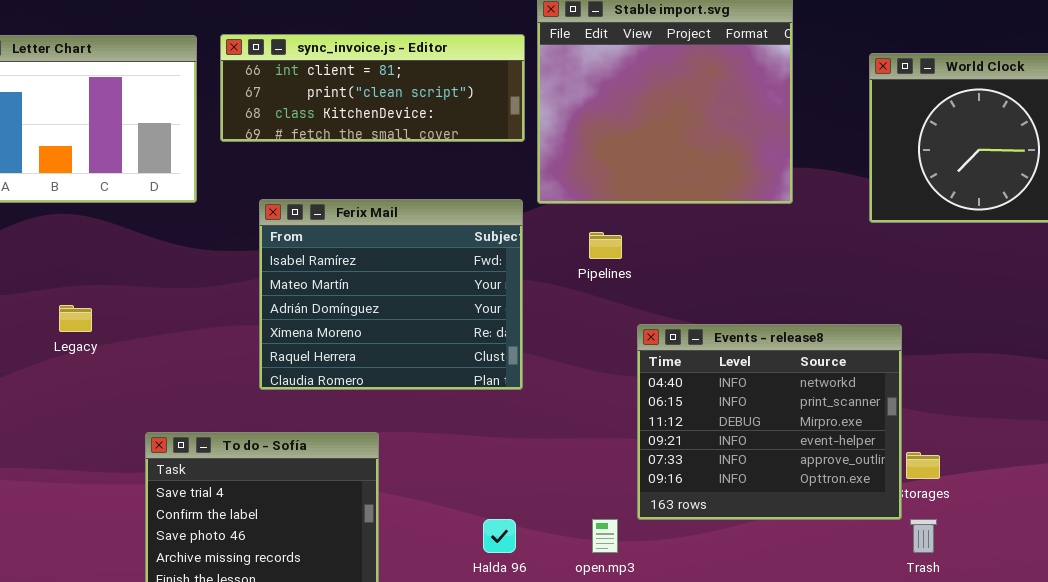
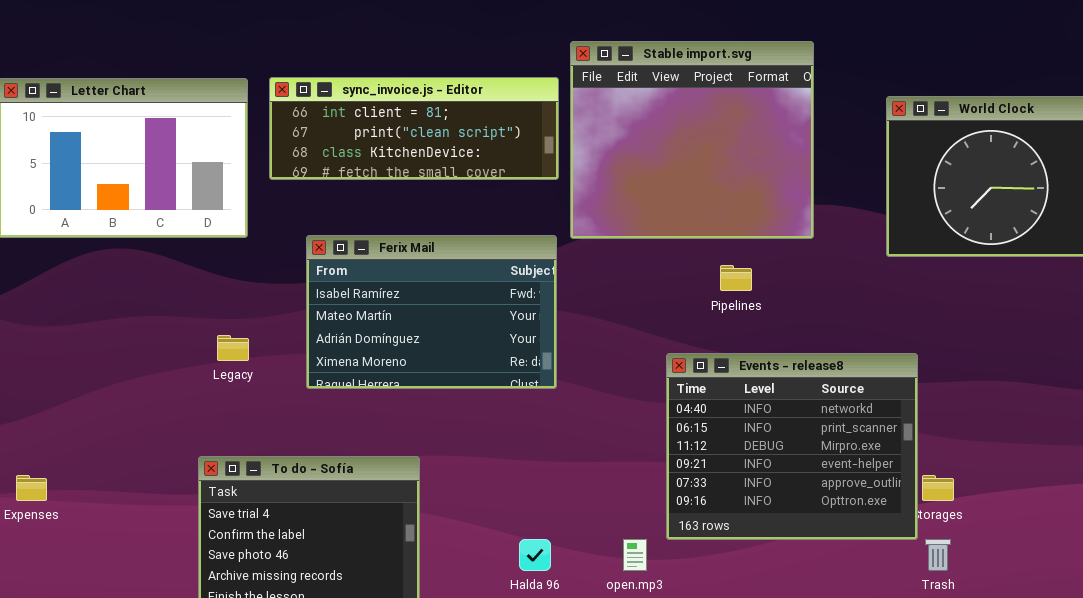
Ferix Mail: [259,199,523,390] -> [306,235,557,389], resized
Pipelines: [589,232,622,259] -> [720,265,752,291], moved
Legacy: [59,305,92,332] -> [217,335,249,361], moved

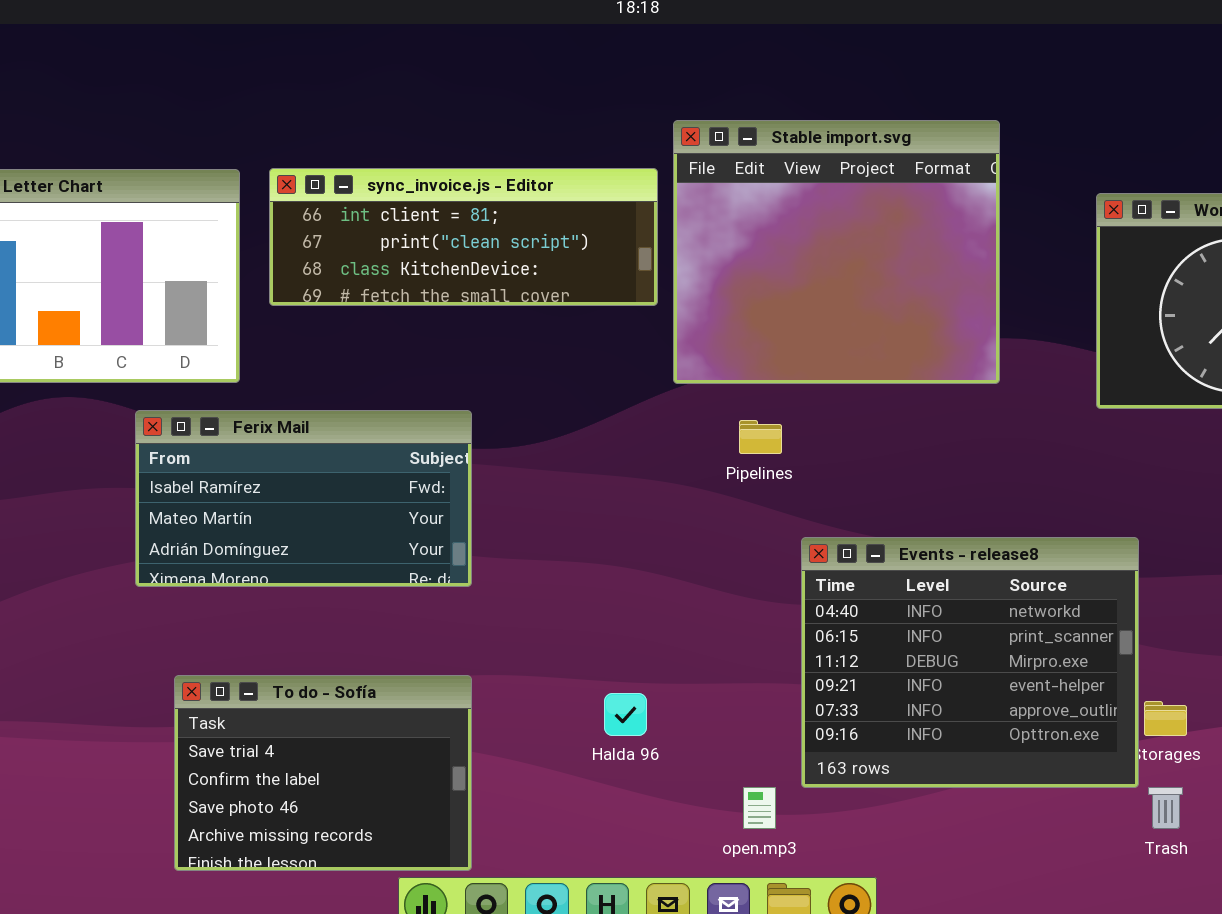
Ferix Mail: [306,235,557,389] -> [135,410,472,587], moved, resized
Pipelines: [720,265,752,291] -> [739,420,782,454], moved
Halda 96: [519,539,551,571] -> [604,693,647,736], moved

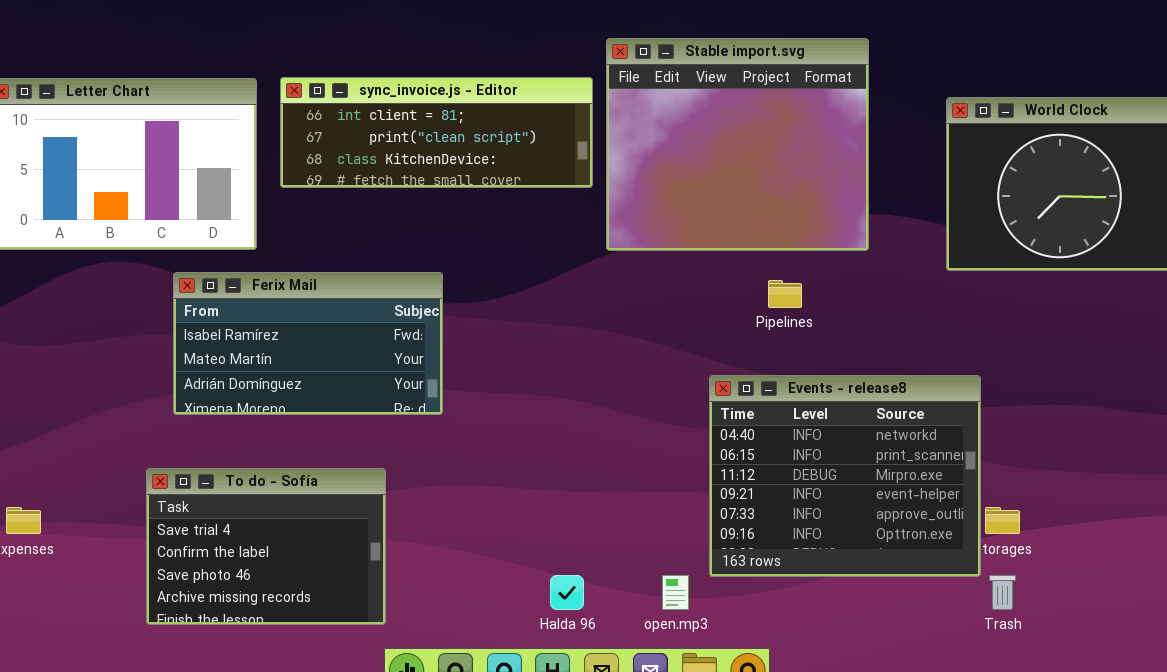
Pipelines: [739,420,782,454] -> [768,280,802,308], moved
To do - Sofía: [174,675,472,871] -> [146,468,386,625], moved
Halda 96: [604,693,647,736] -> [550,575,584,610], moved

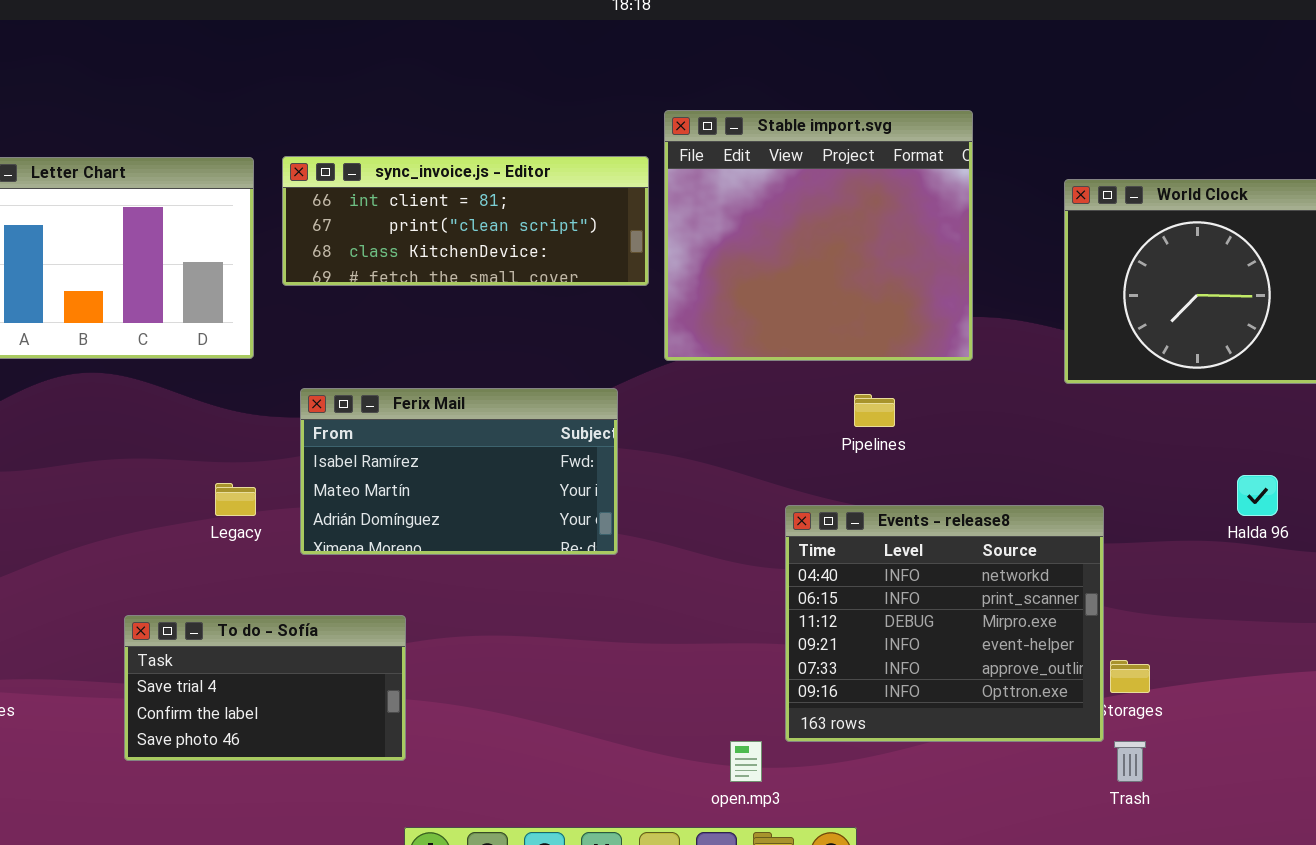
Ferix Mail: [173,272,443,415] -> [300,388,618,555], moved
To do - Sofía: [146,468,386,625] -> [124,615,406,761], resized
Halda 96: [550,575,584,610] -> [1237,475,1278,516], moved

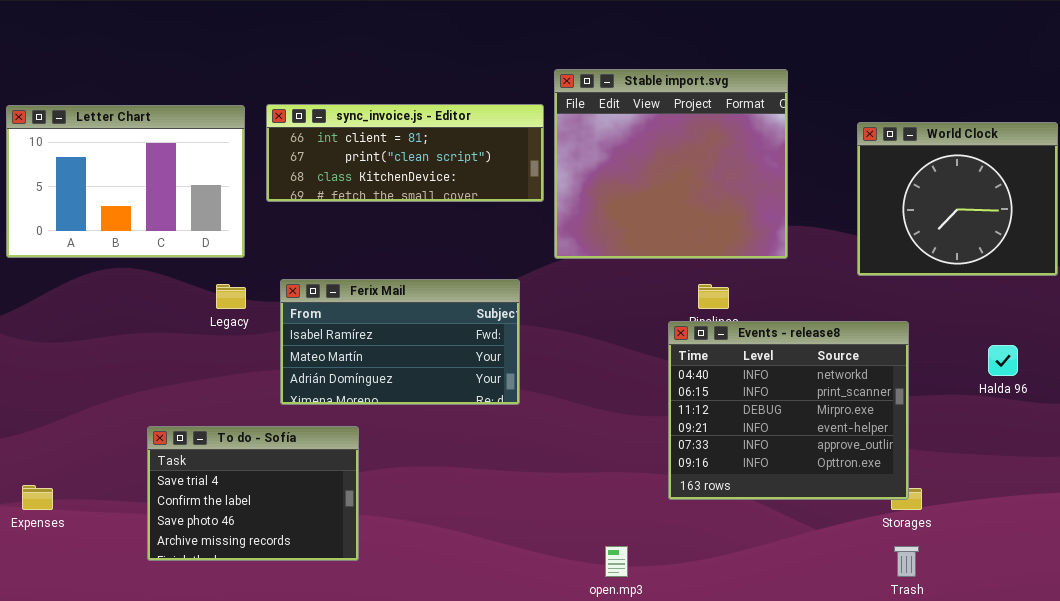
Legacy: [215,483,256,516] -> [216,284,246,309], moved
Events - release8: [785,505,1104,742] -> [668,321,909,500], moved
To do - Sofía: [124,615,406,761] -> [147,426,359,561], resized

